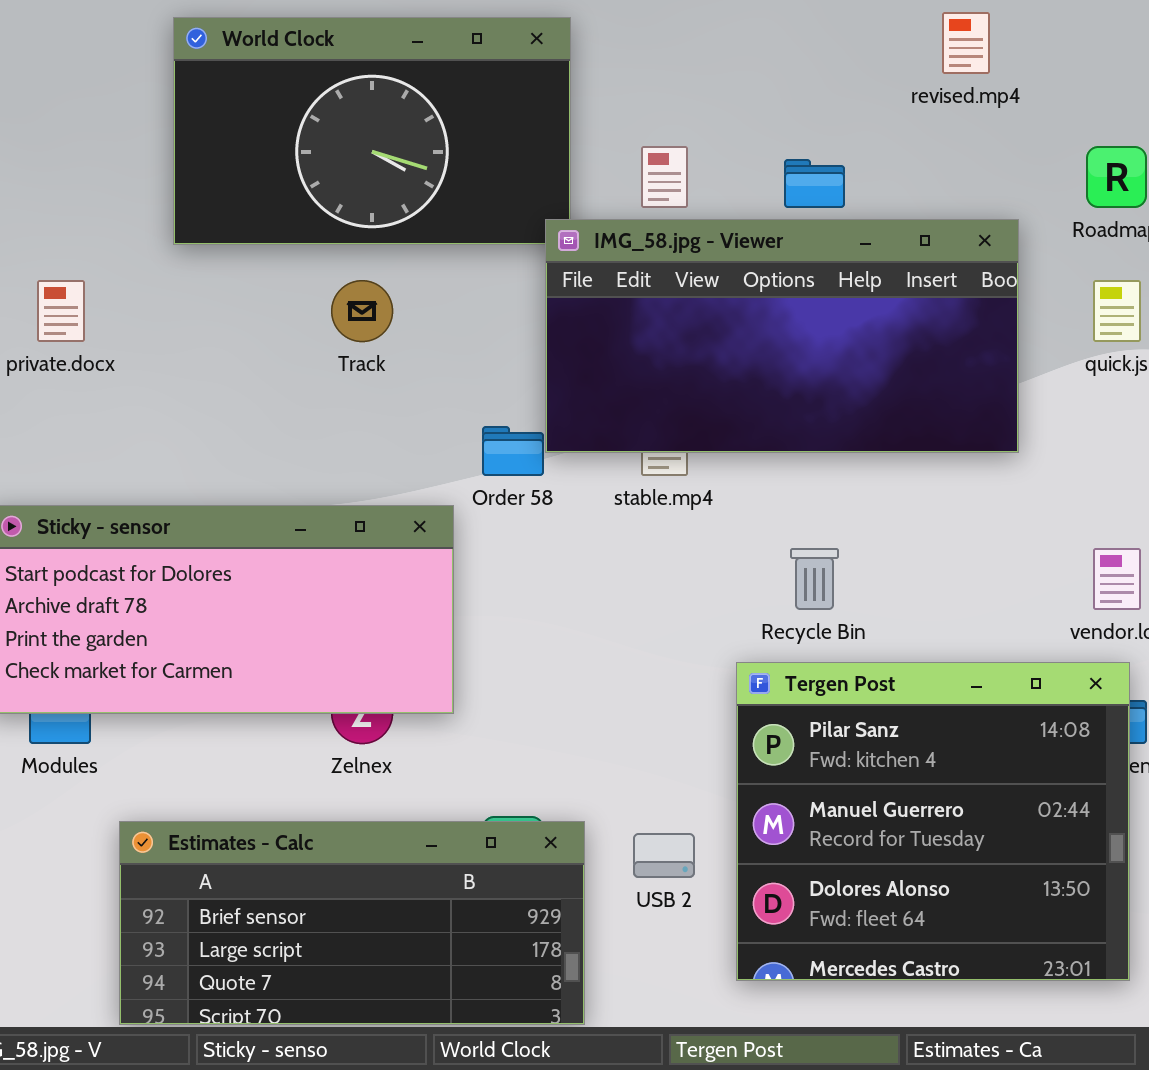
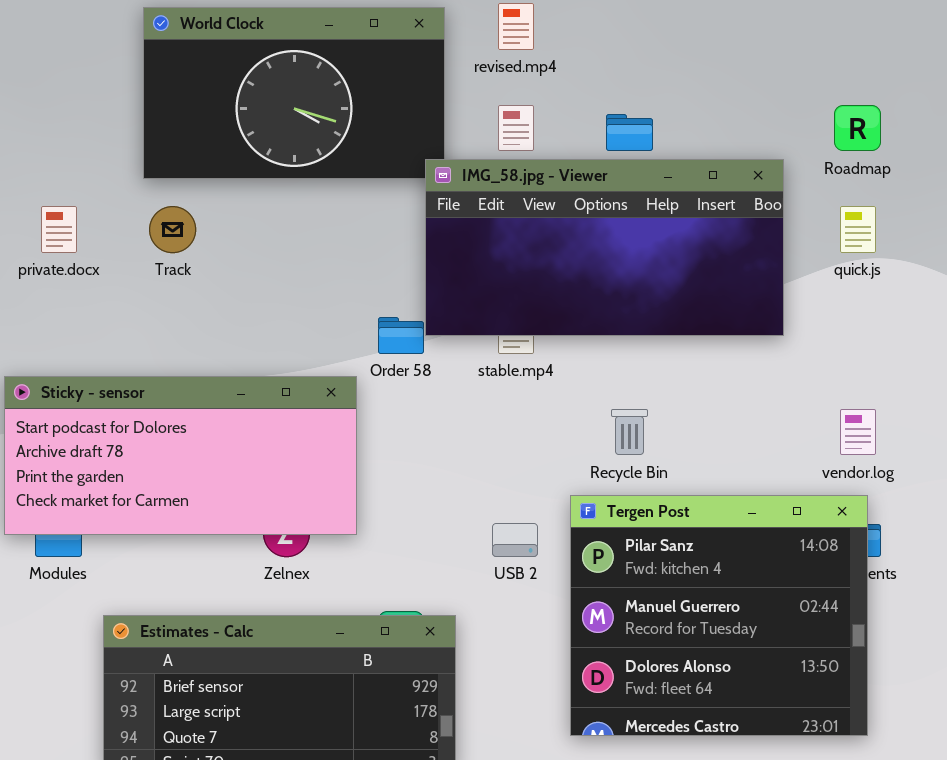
revised.mp4: [942,12,990,74] -> [498,3,534,50], moved
Track: [331,280,393,342] -> [149,206,196,253], moved
USB 2: [633,833,695,878] -> [492,523,538,557], moved

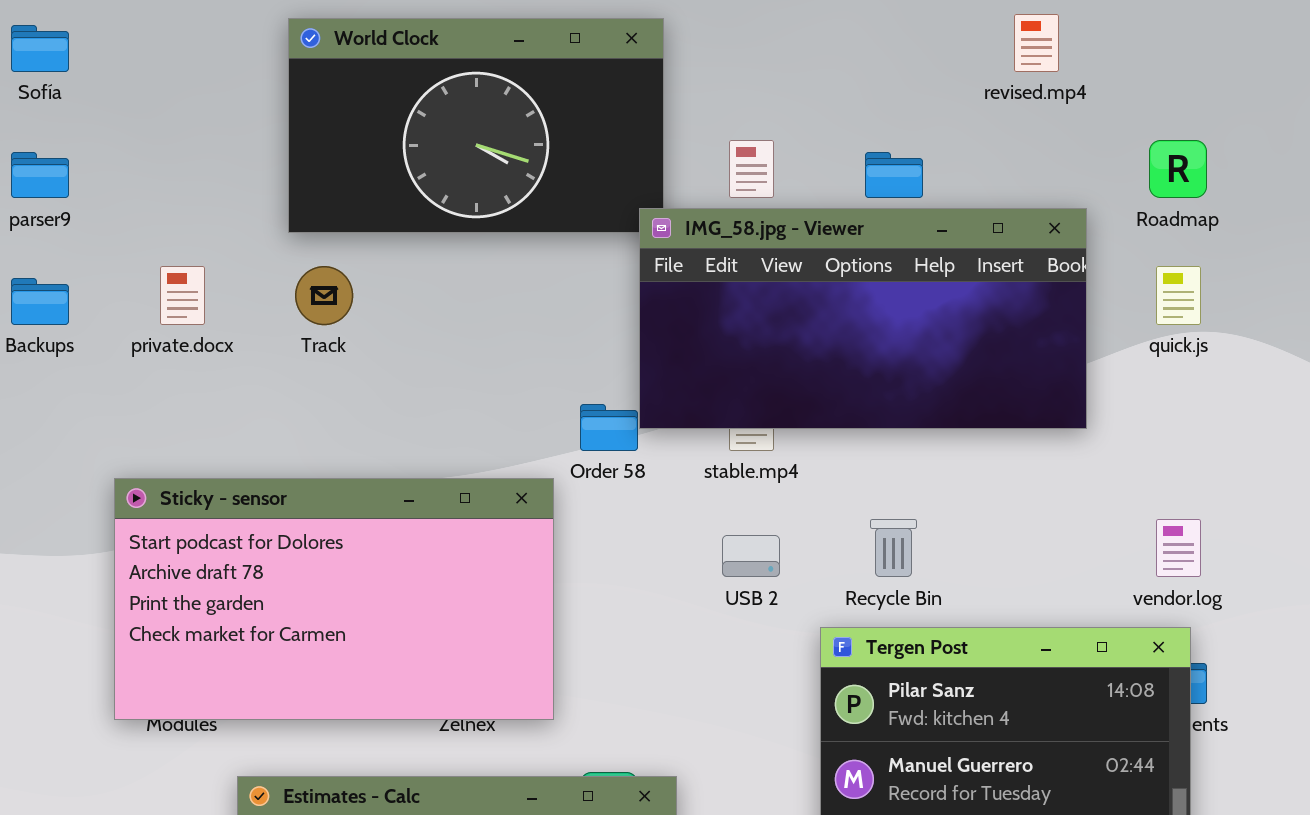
revised.mp4: [498,3,534,50] -> [1014,14,1059,72], moved
Sticky - sensor: [4,376,357,535] -> [114,478,554,720], resized
USB 2: [492,523,538,557] -> [722,535,780,577], moved

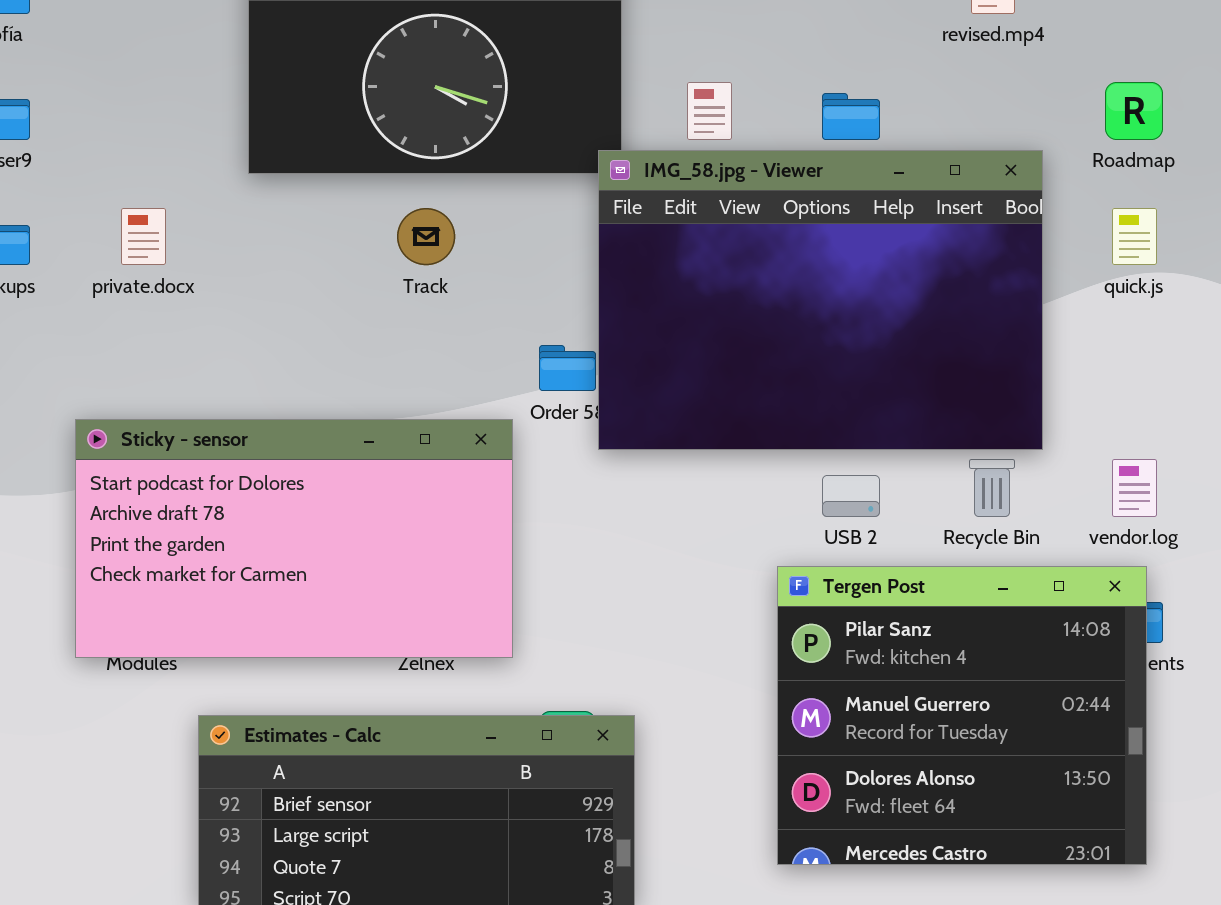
IMG_58.jpg - Viewer: [639,208,1087,429] -> [598,150,1043,450], resized
Track: [295,266,353,325] -> [397,208,455,265], moved
Recycle Bin: [870,519,917,577] -> [969,459,1015,517], moved
USB 2: [722,535,780,577] -> [822,475,880,517], moved

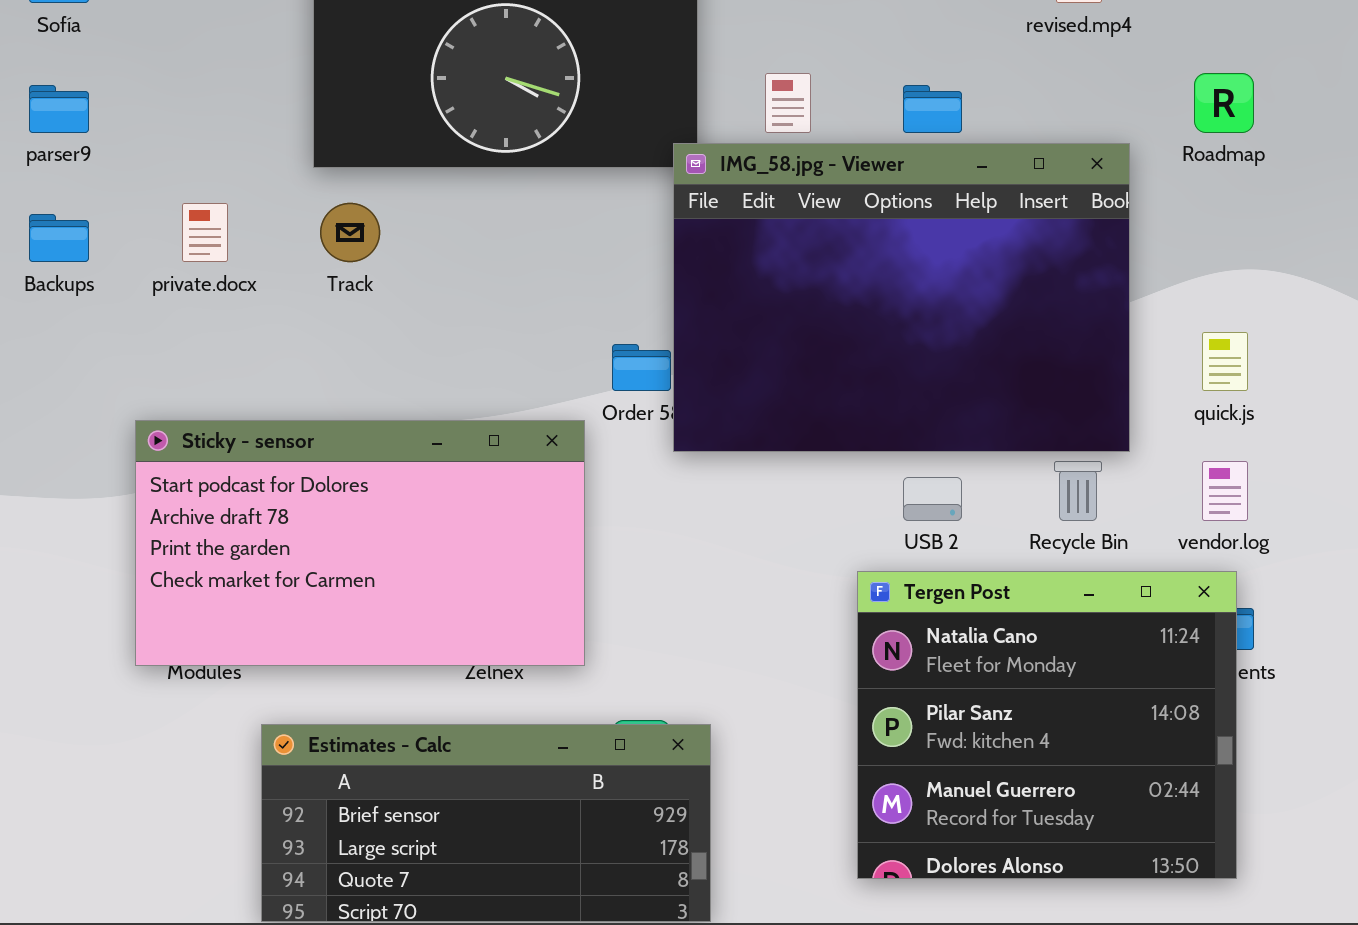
Track: [397,208,455,265] -> [320,203,380,262], moved
quick.js: [1112,208,1157,265] -> [1202,332,1248,391], moved
Tergen Post: [777,566,1147,865] -> [857,571,1237,879], scrolled up 1 row

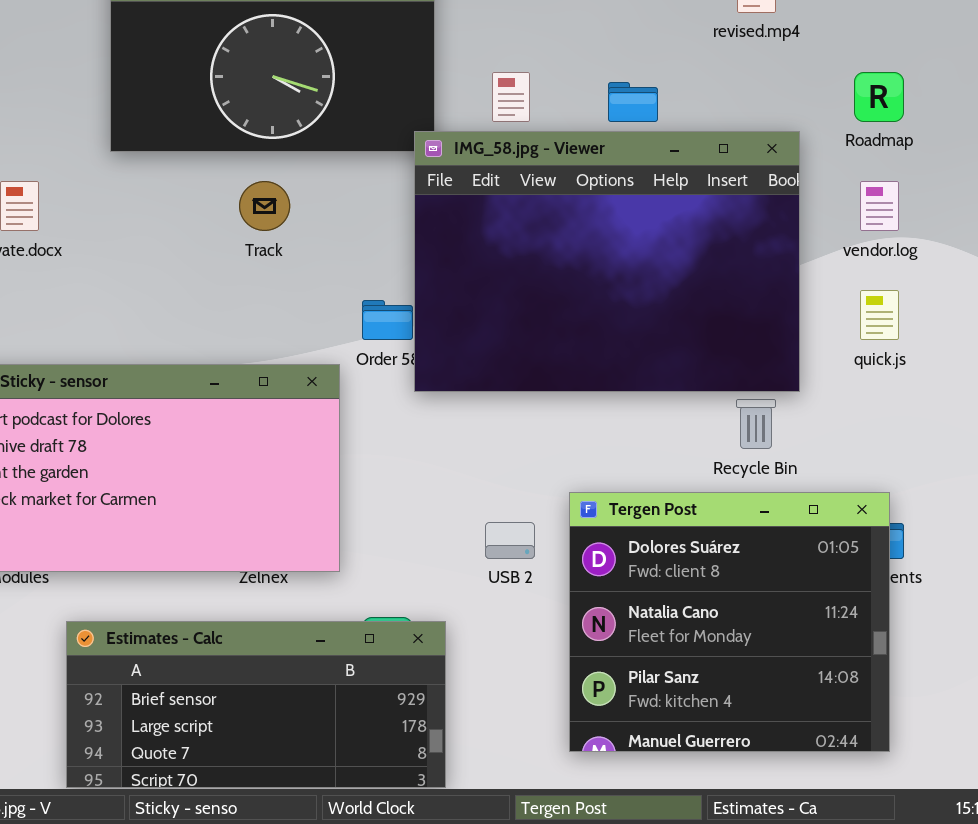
Track: [320,203,380,262] -> [239,181,290,231], moved
vendor.log: [1202,461,1248,521] -> [860,181,899,231], moved
USB 2: [903,477,962,521] -> [485,522,535,559], moved
Tergen Post: [857,571,1237,879] -> [569,492,890,752], scrolled up 1 row

